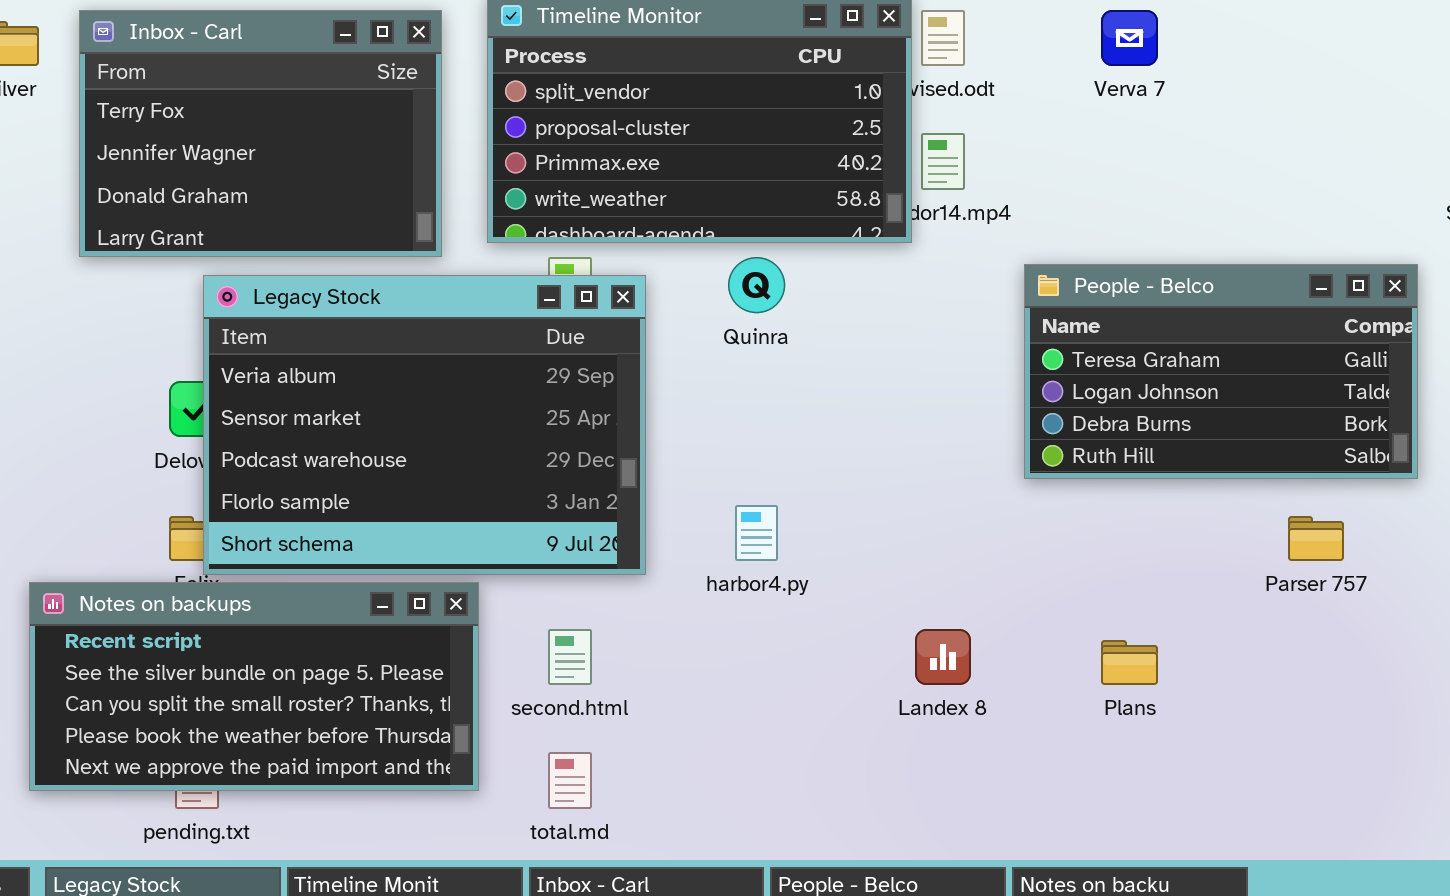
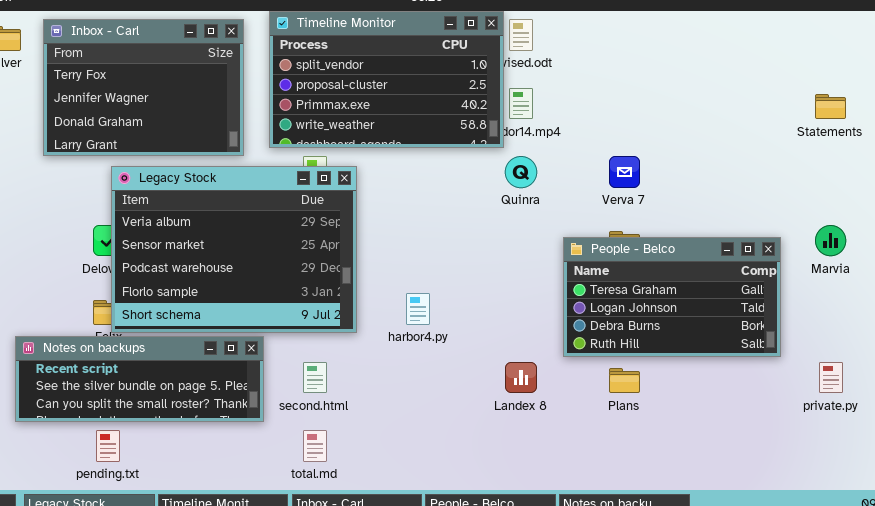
Verva 7: [1101,10,1158,66] -> [609,156,640,188], moved
Quinra: [728,257,785,313] -> [505,156,537,188], moved
People - Belco: [1024,264,1418,479] -> [563,237,781,357], moved
Notes on backups: [29,582,479,791] -> [15,336,264,422], resized

